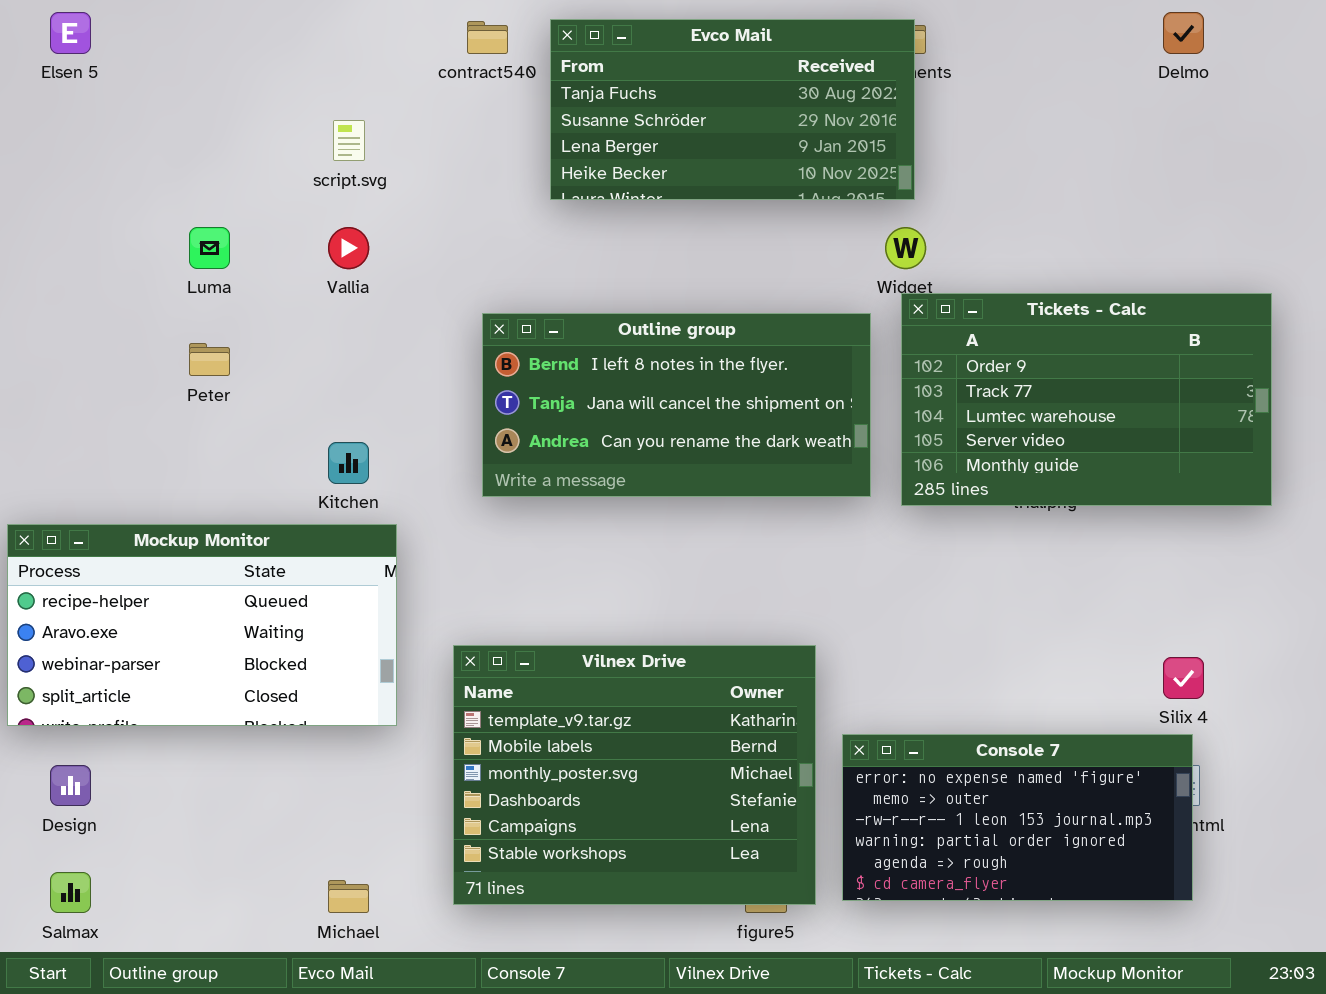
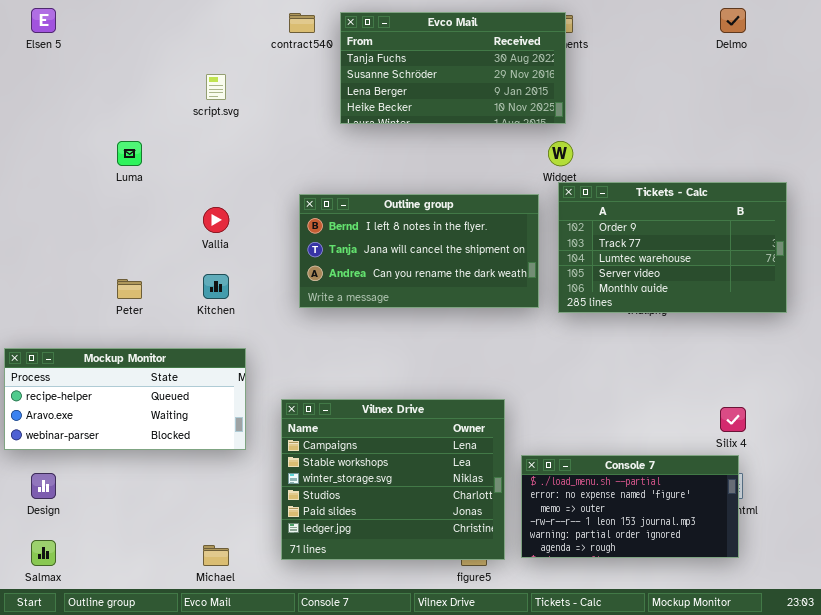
Vallia: [328,227,369,269] -> [203,207,229,233], moved
Peter: [189,343,230,376] -> [117,279,142,299], moved
Mockup Monitor: [7,524,397,726] -> [4,348,246,450], resized
Vilnex Drive: [453,645,816,905] -> [281,399,505,560], scrolled down 4 rows
Console 7: [842,734,1193,901] -> [521,455,739,558], scrolled up 1 row

